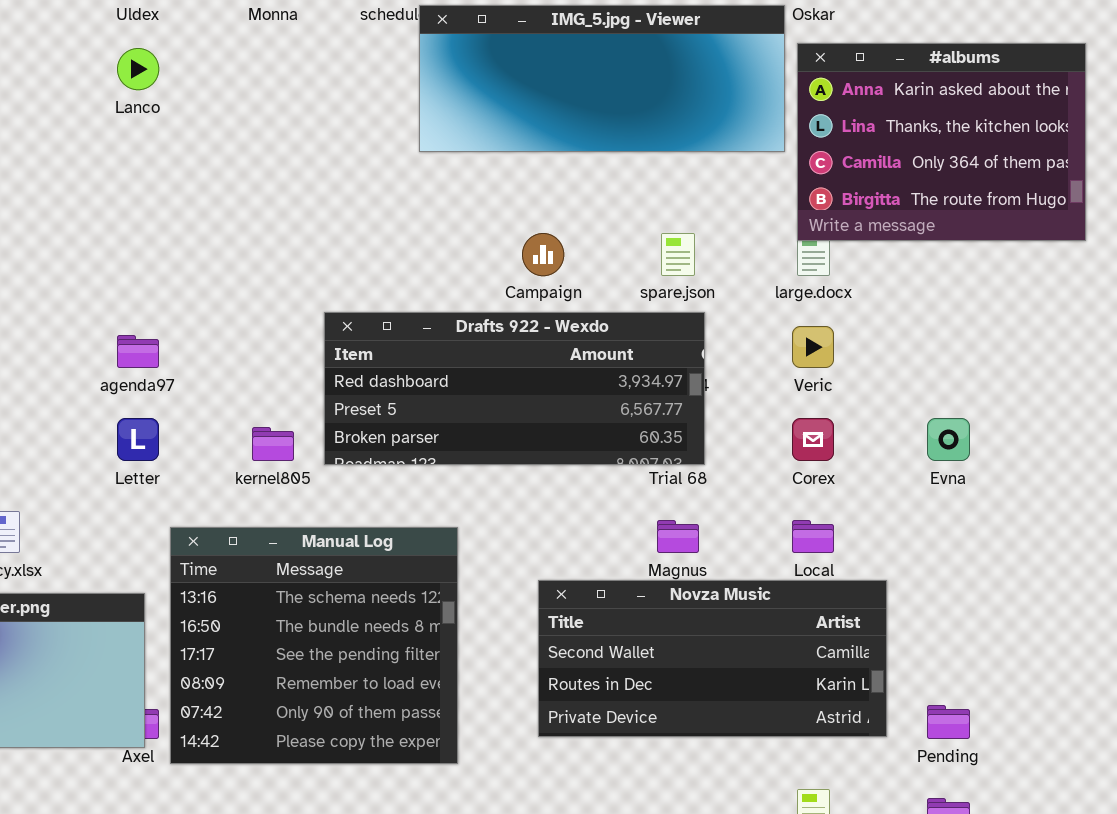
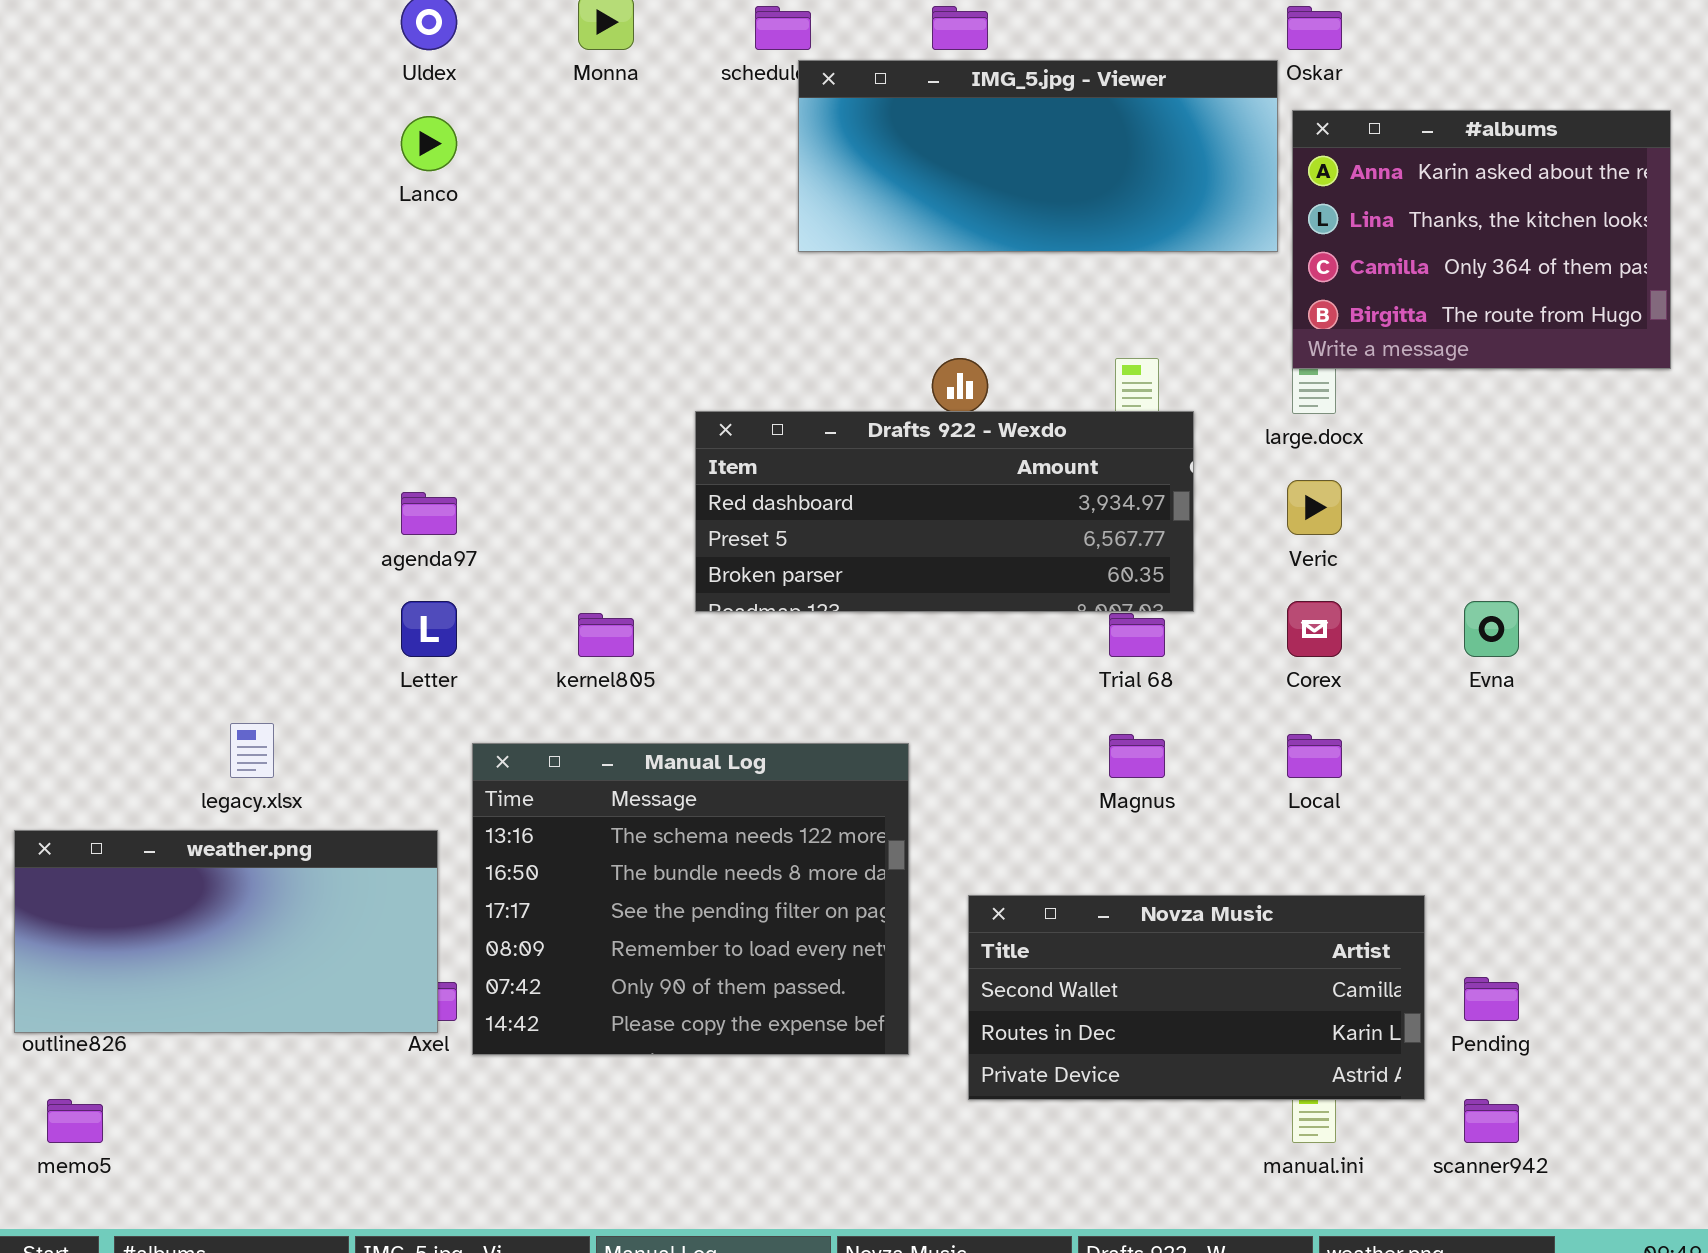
Drafts 922 - Wexdo: [324,312,705,465] -> [695,411,1194,612], moved
Manual Log: [170,527,458,764] -> [472,743,909,1055], resized
Novza Music: [538,580,887,737] -> [968,895,1425,1100], moved

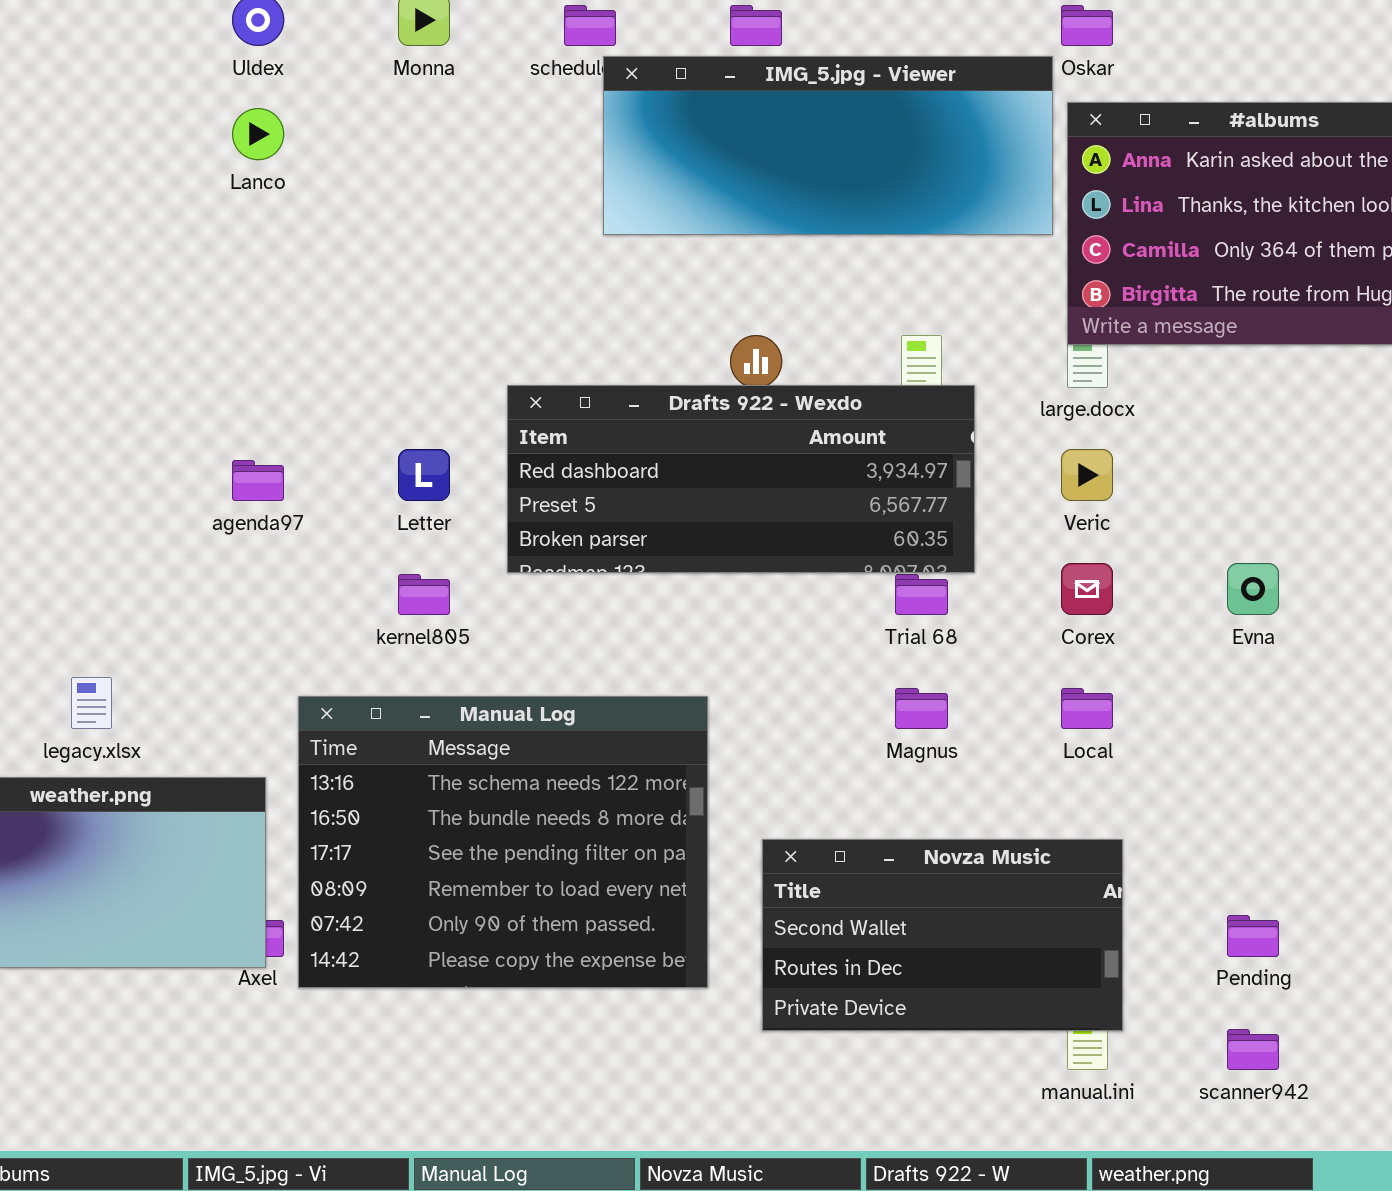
Letter: [401,601,457,657] -> [398,449,450,501], moved
Novza Music: [968,895,1425,1100] -> [762,839,1123,1031], resized

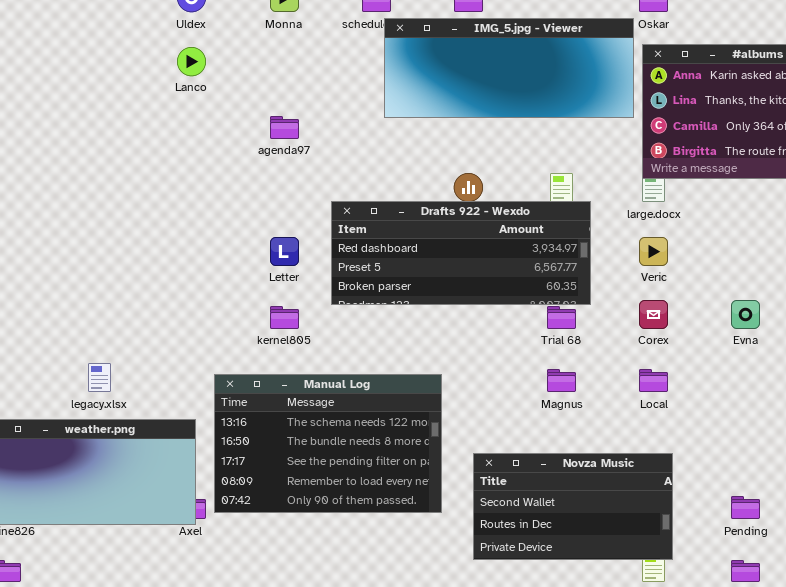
agenda97: [232,460,284,501] -> [270,116,299,139], moved
Manual Log: [298,696,708,988] -> [214,374,442,513], resized

